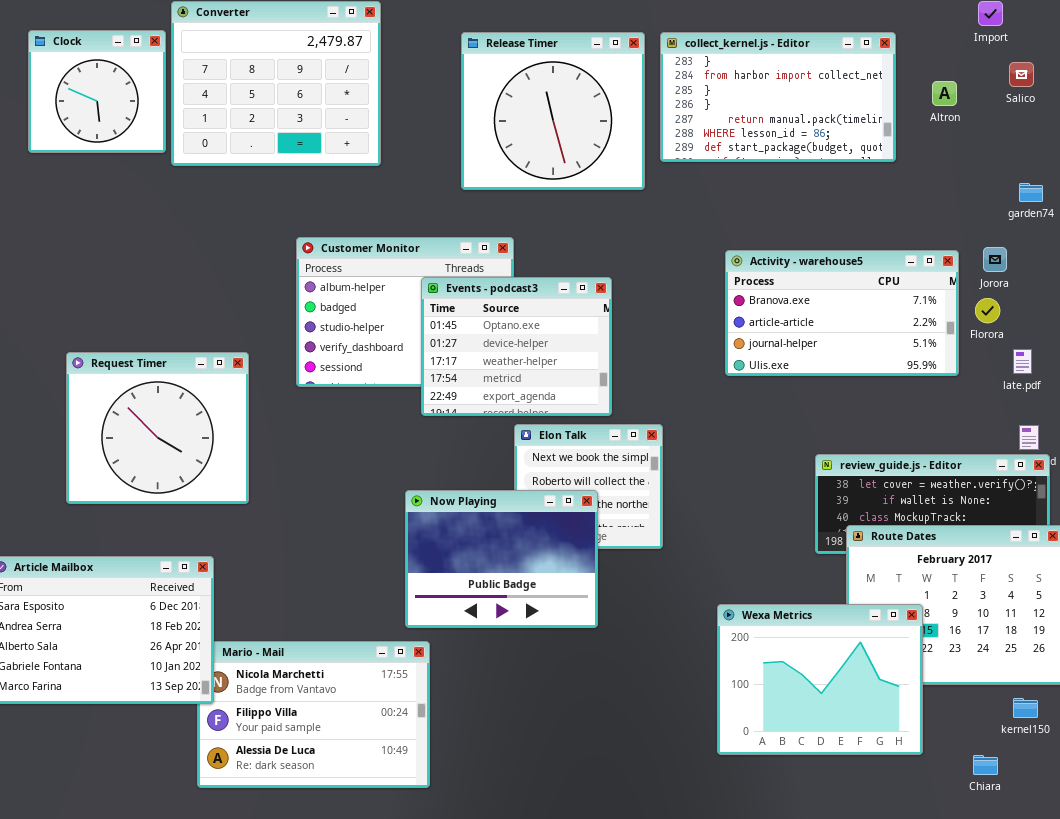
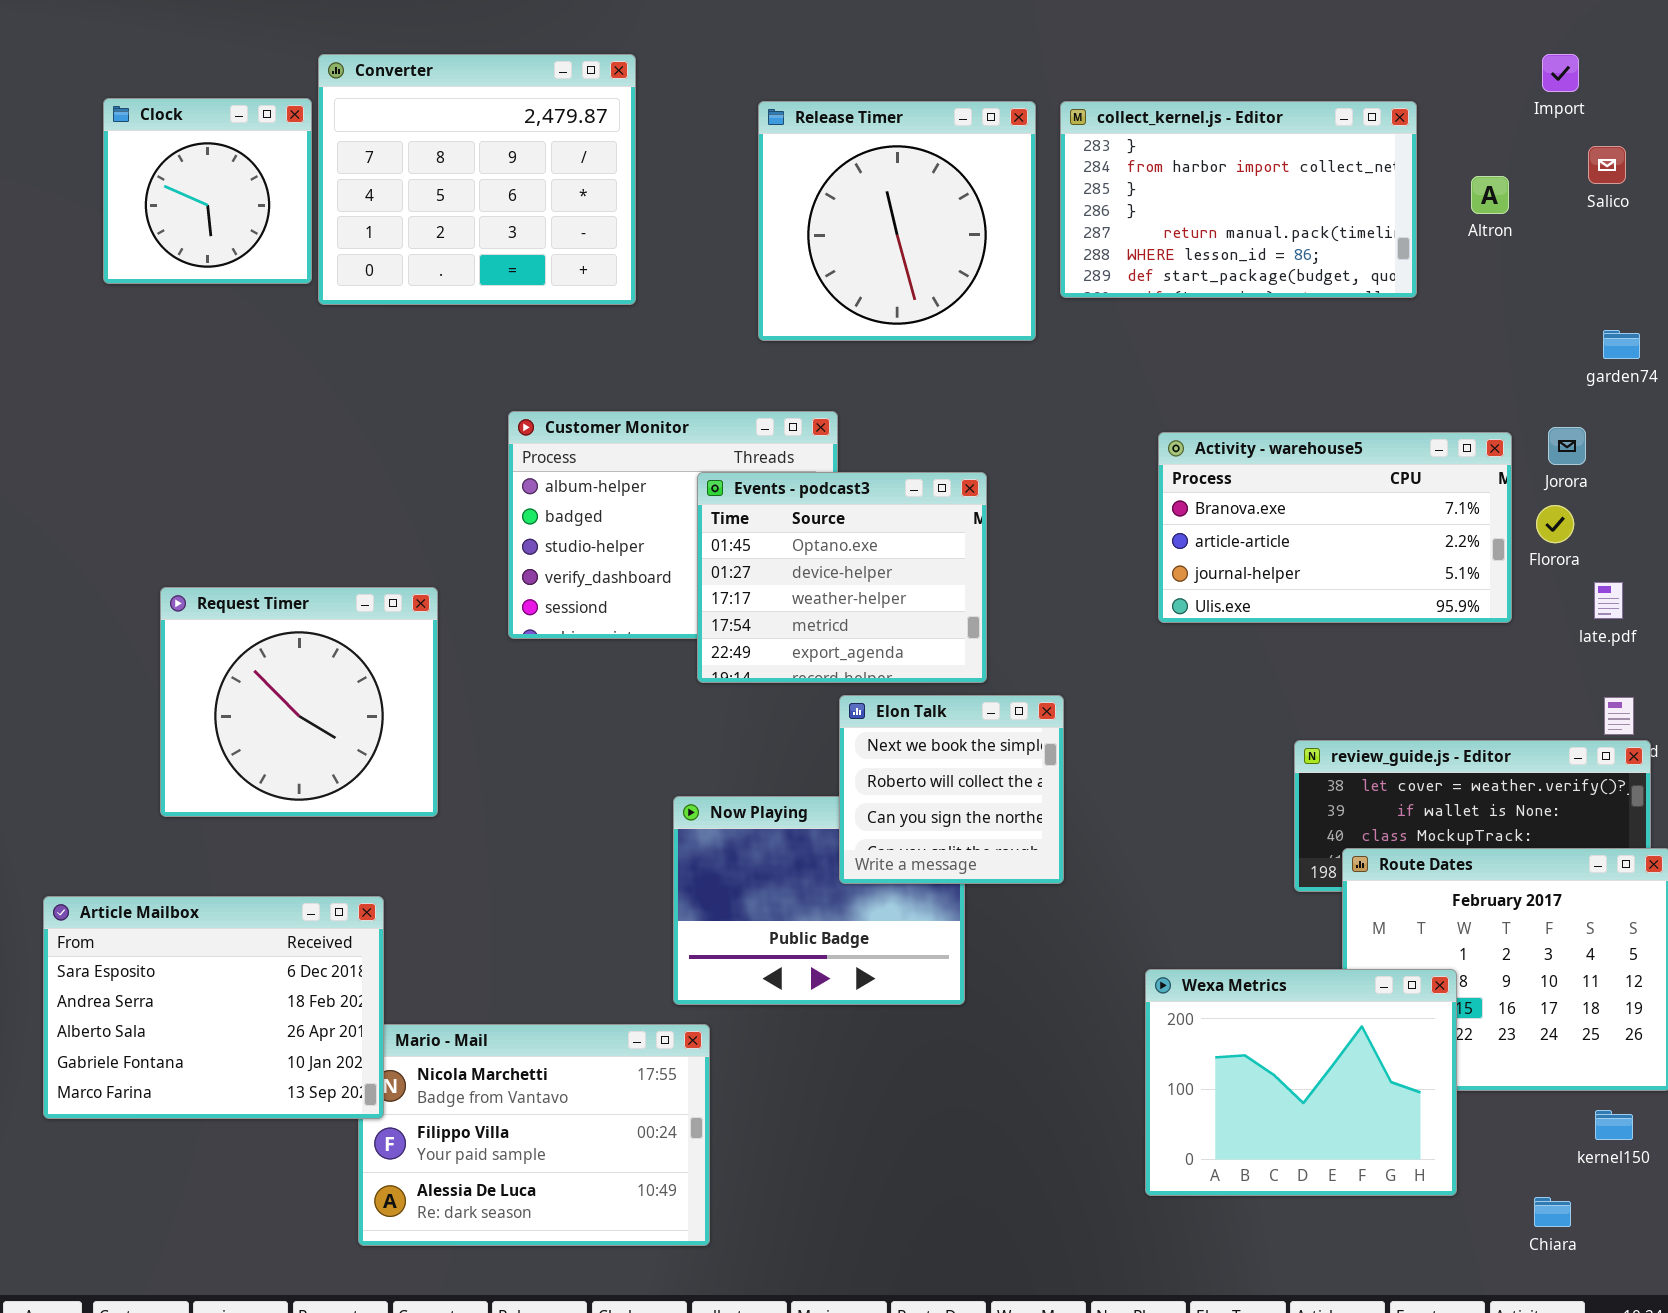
Elon Talk: [514,424,663,549] -> [839,695,1064,884], raised

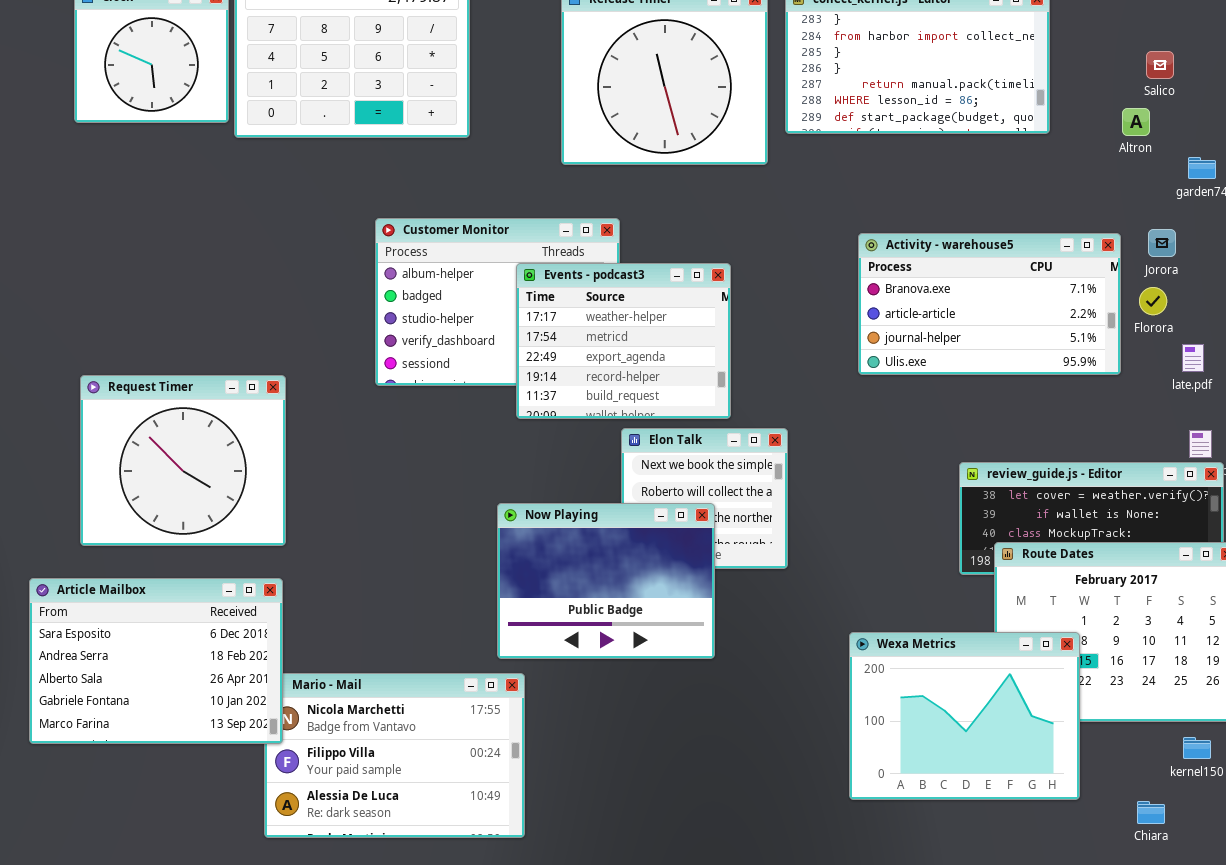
Salico: [1588,146,1626,184] -> [1146,51,1174,79], moved
Altron: [1471,176,1509,214] -> [1122,108,1150,136], moved
Events - podcast3: [697,472,987,683] -> [516,263,731,419], scrolled down 2 rows
Request Timer: [160,587,438,817] -> [80,375,286,546], moved
Now Playing: [673,796,965,1005] -> [497,503,715,659], raised

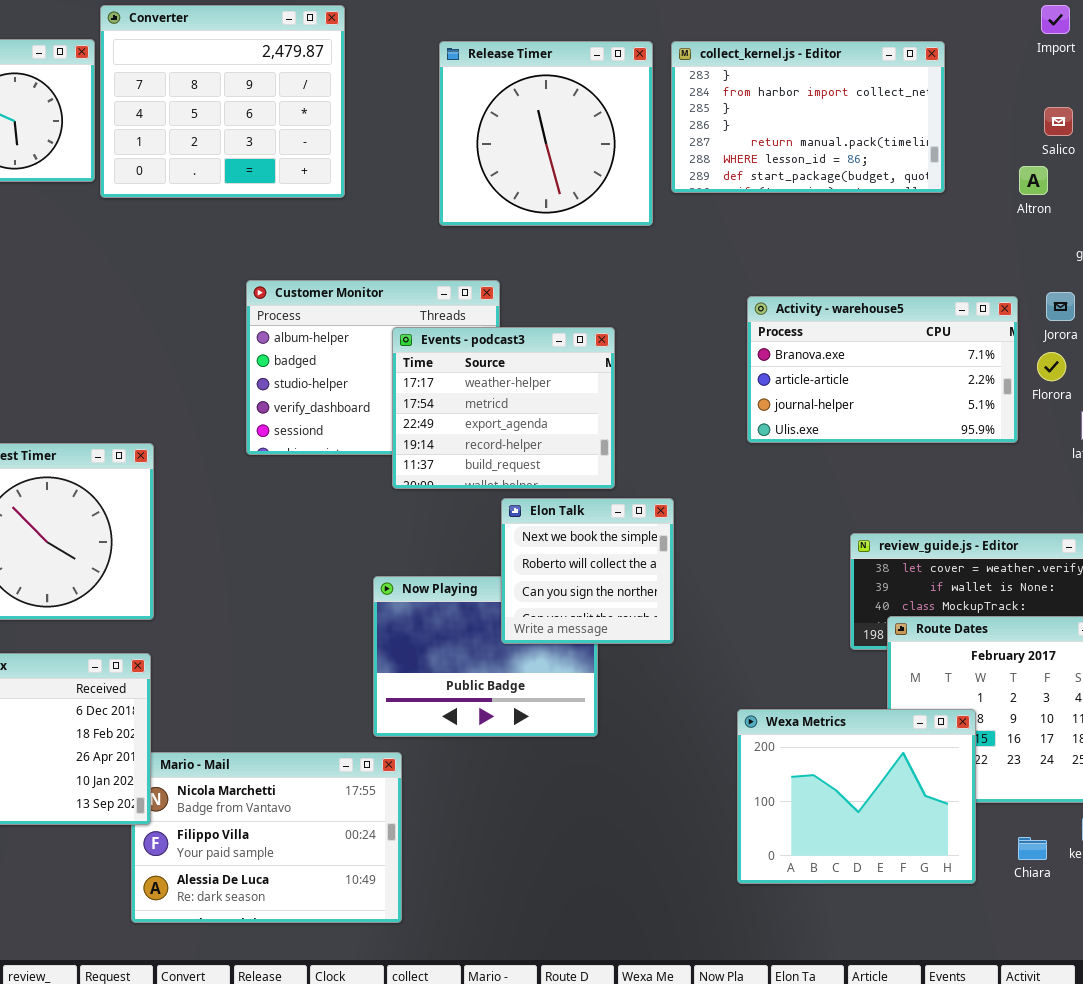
Elon Talk: [621,428,788,569] -> [501,498,674,644], raised
Chiara: [1137,801,1165,824] -> [1018,837,1047,860], moved

